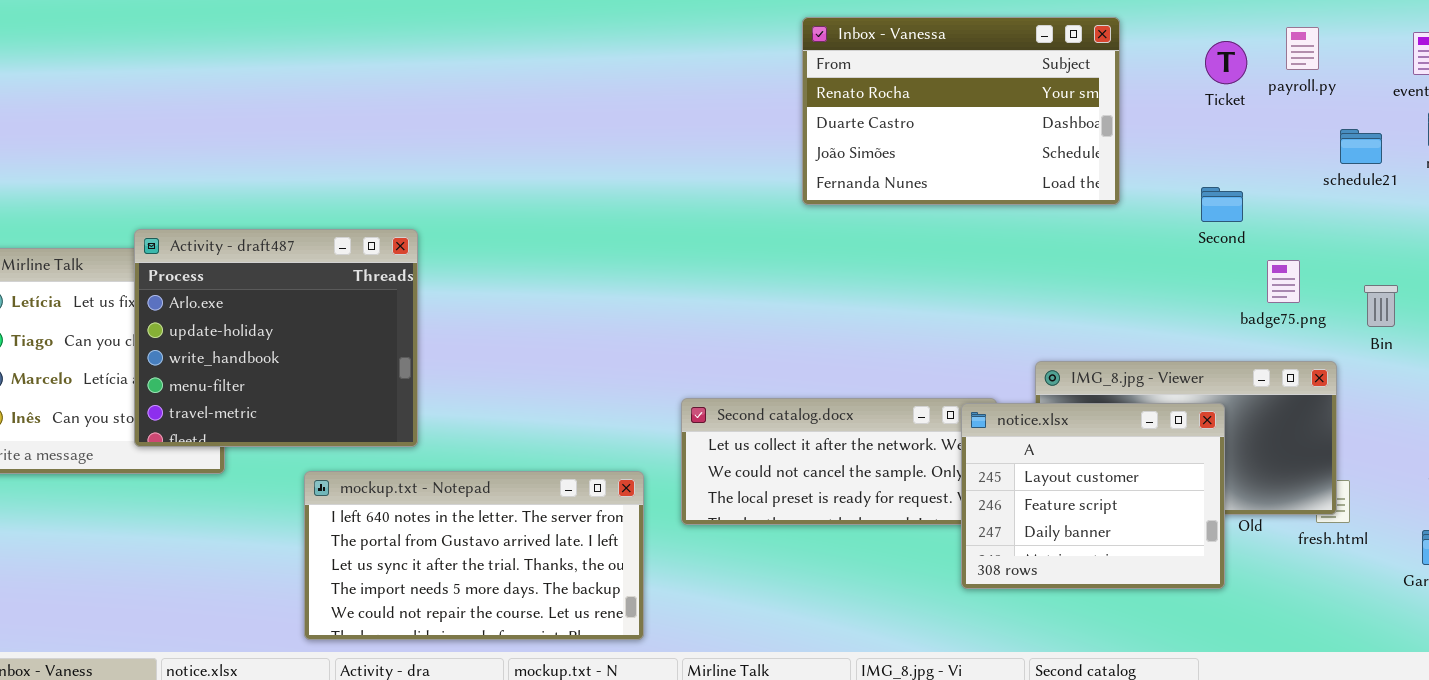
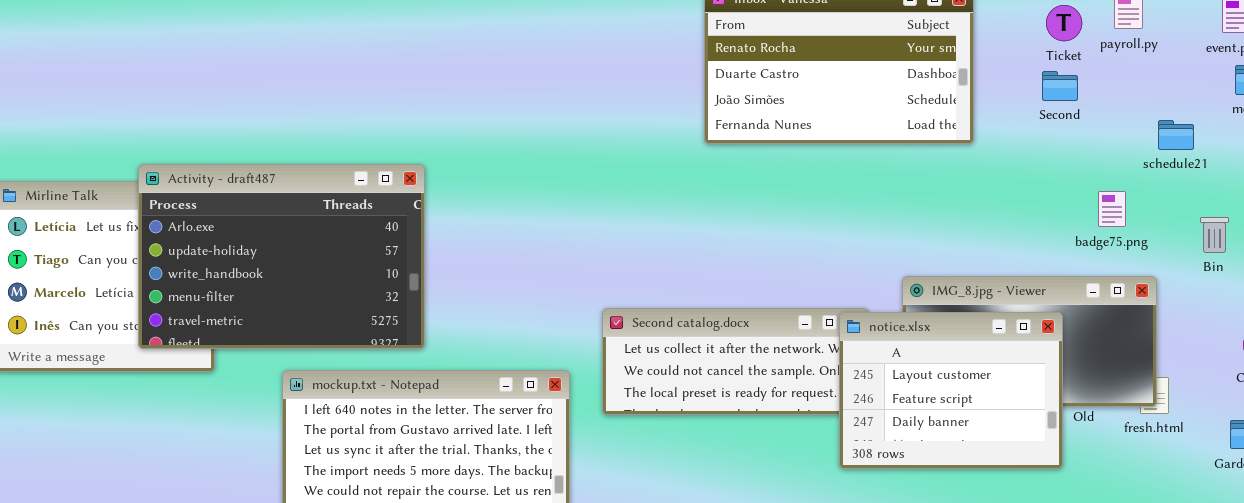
schedule21: [1340,129,1382,164] -> [1158,120,1194,150], moved
Second: [1201,187,1243,222] -> [1042,71,1078,101], moved
Activity - draft487: [134,229,418,447] -> [138,164,425,349], resized
Bin: [1364,285,1398,327] -> [1200,217,1229,253], moved

